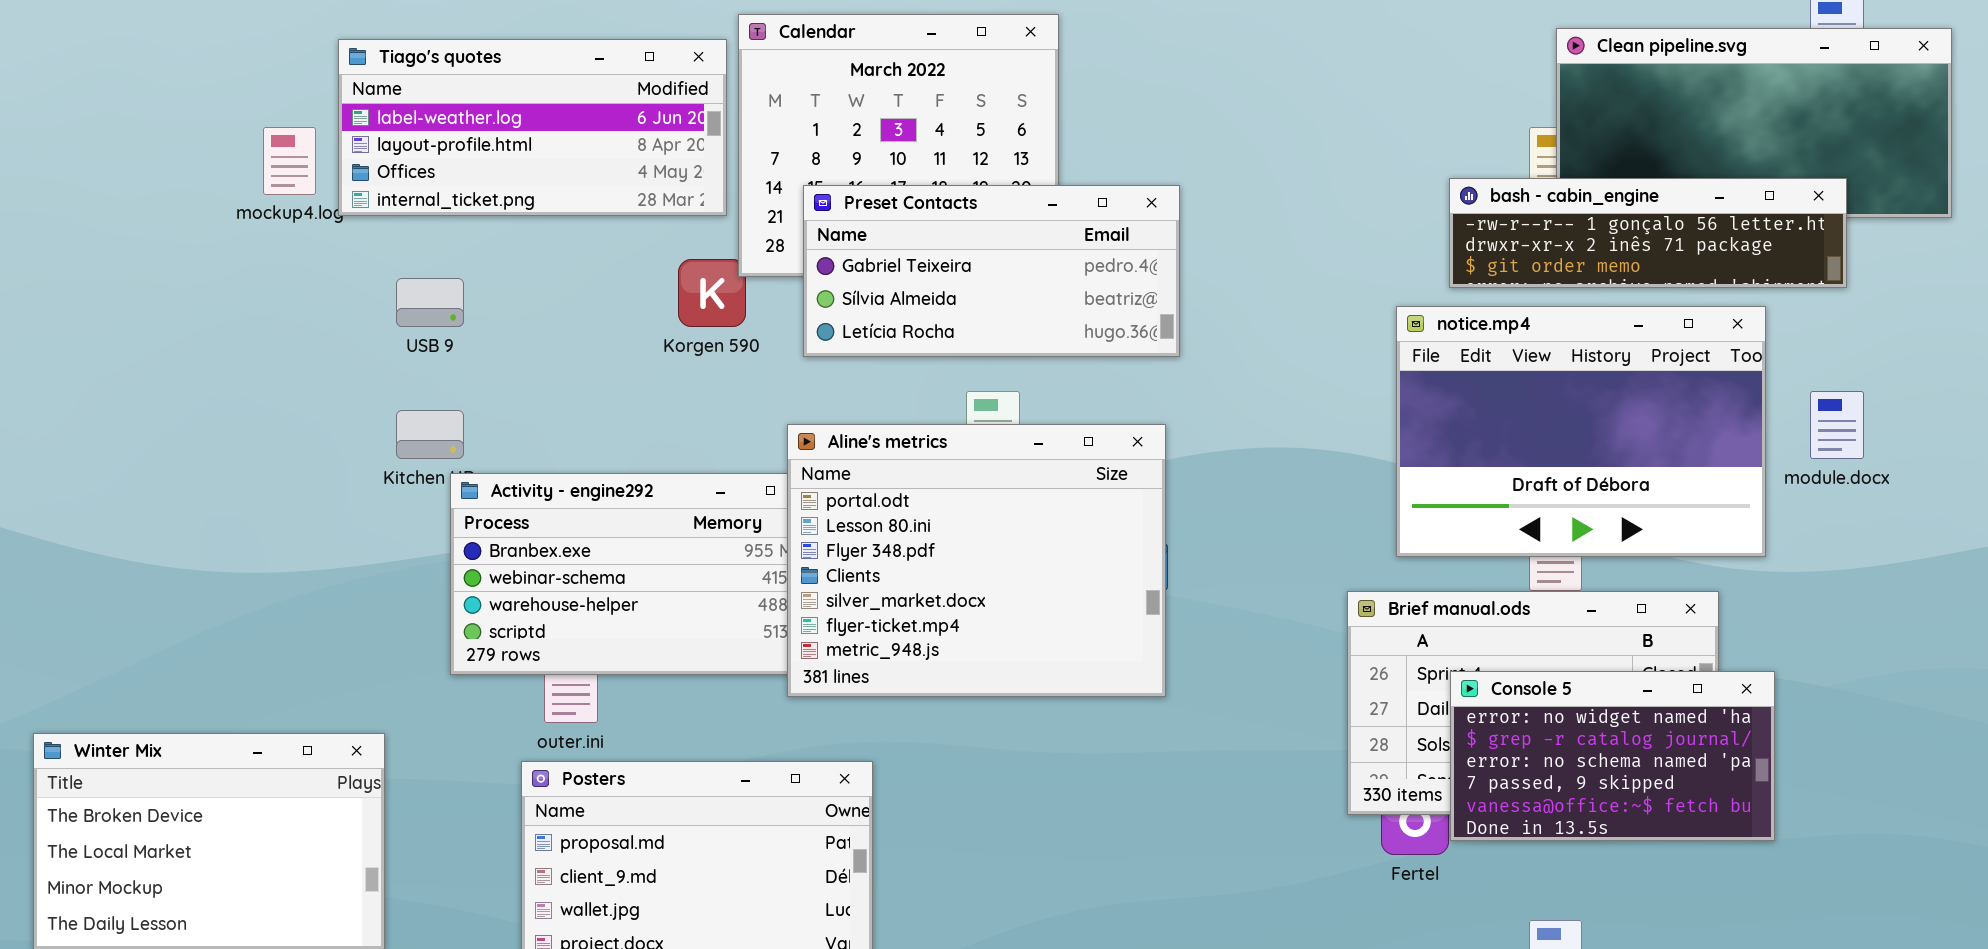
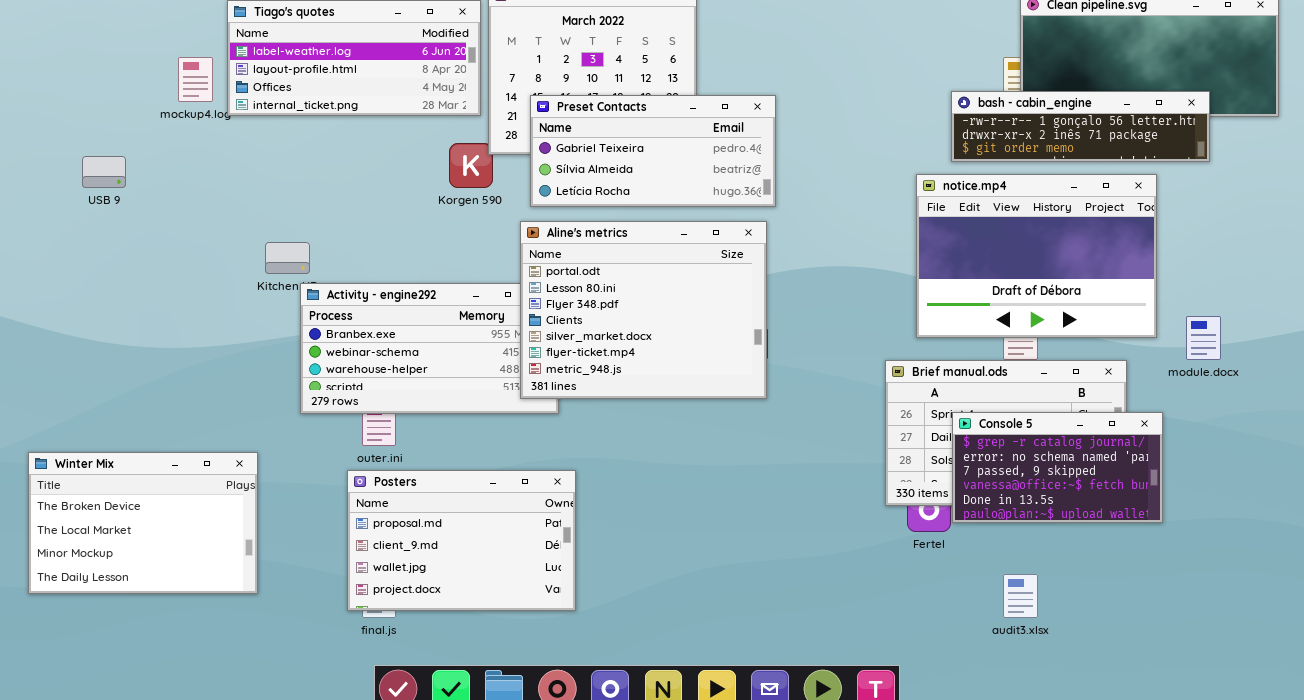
USB 9: [396,278,464,327] -> [82,156,126,188], moved
module.docx: [1810,391,1864,459] -> [1186,316,1221,360], moved
Aline's metrics: [787,424,1166,697] -> [520,221,767,399], moved
Console 5: [1450,671,1775,841] -> [952,412,1163,523], scrolled down 1 row

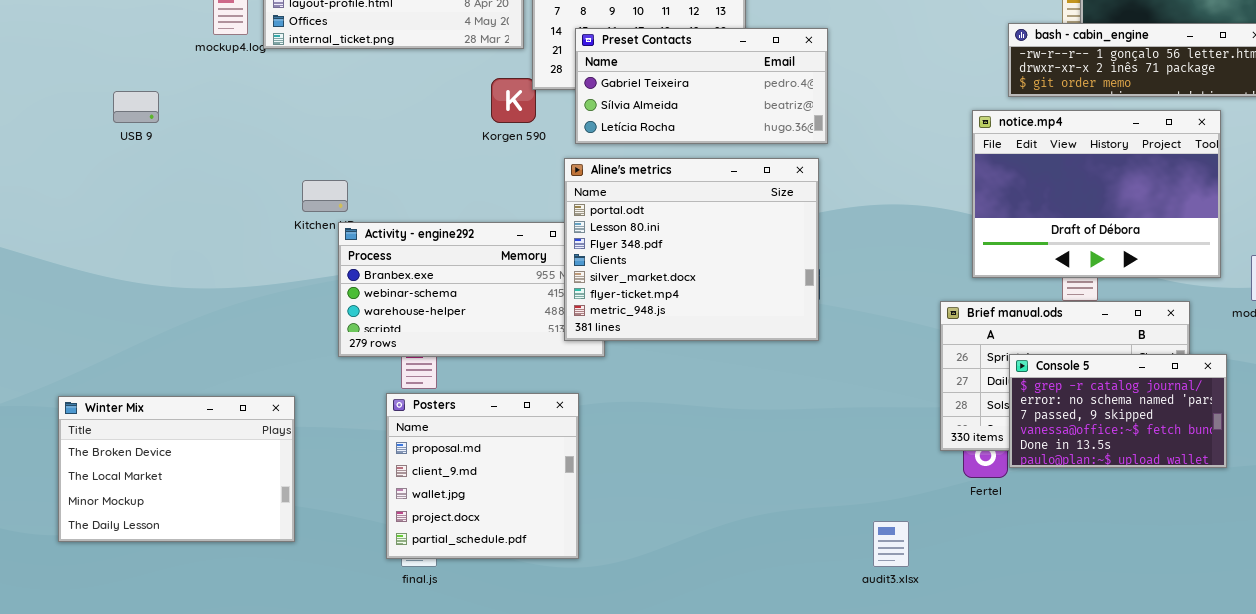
Posters: [347,470,576,611] -> [386,393,579,559], resized
audit3.xlsx: [1003,574,1038,618] -> [873,521,909,567], moved

